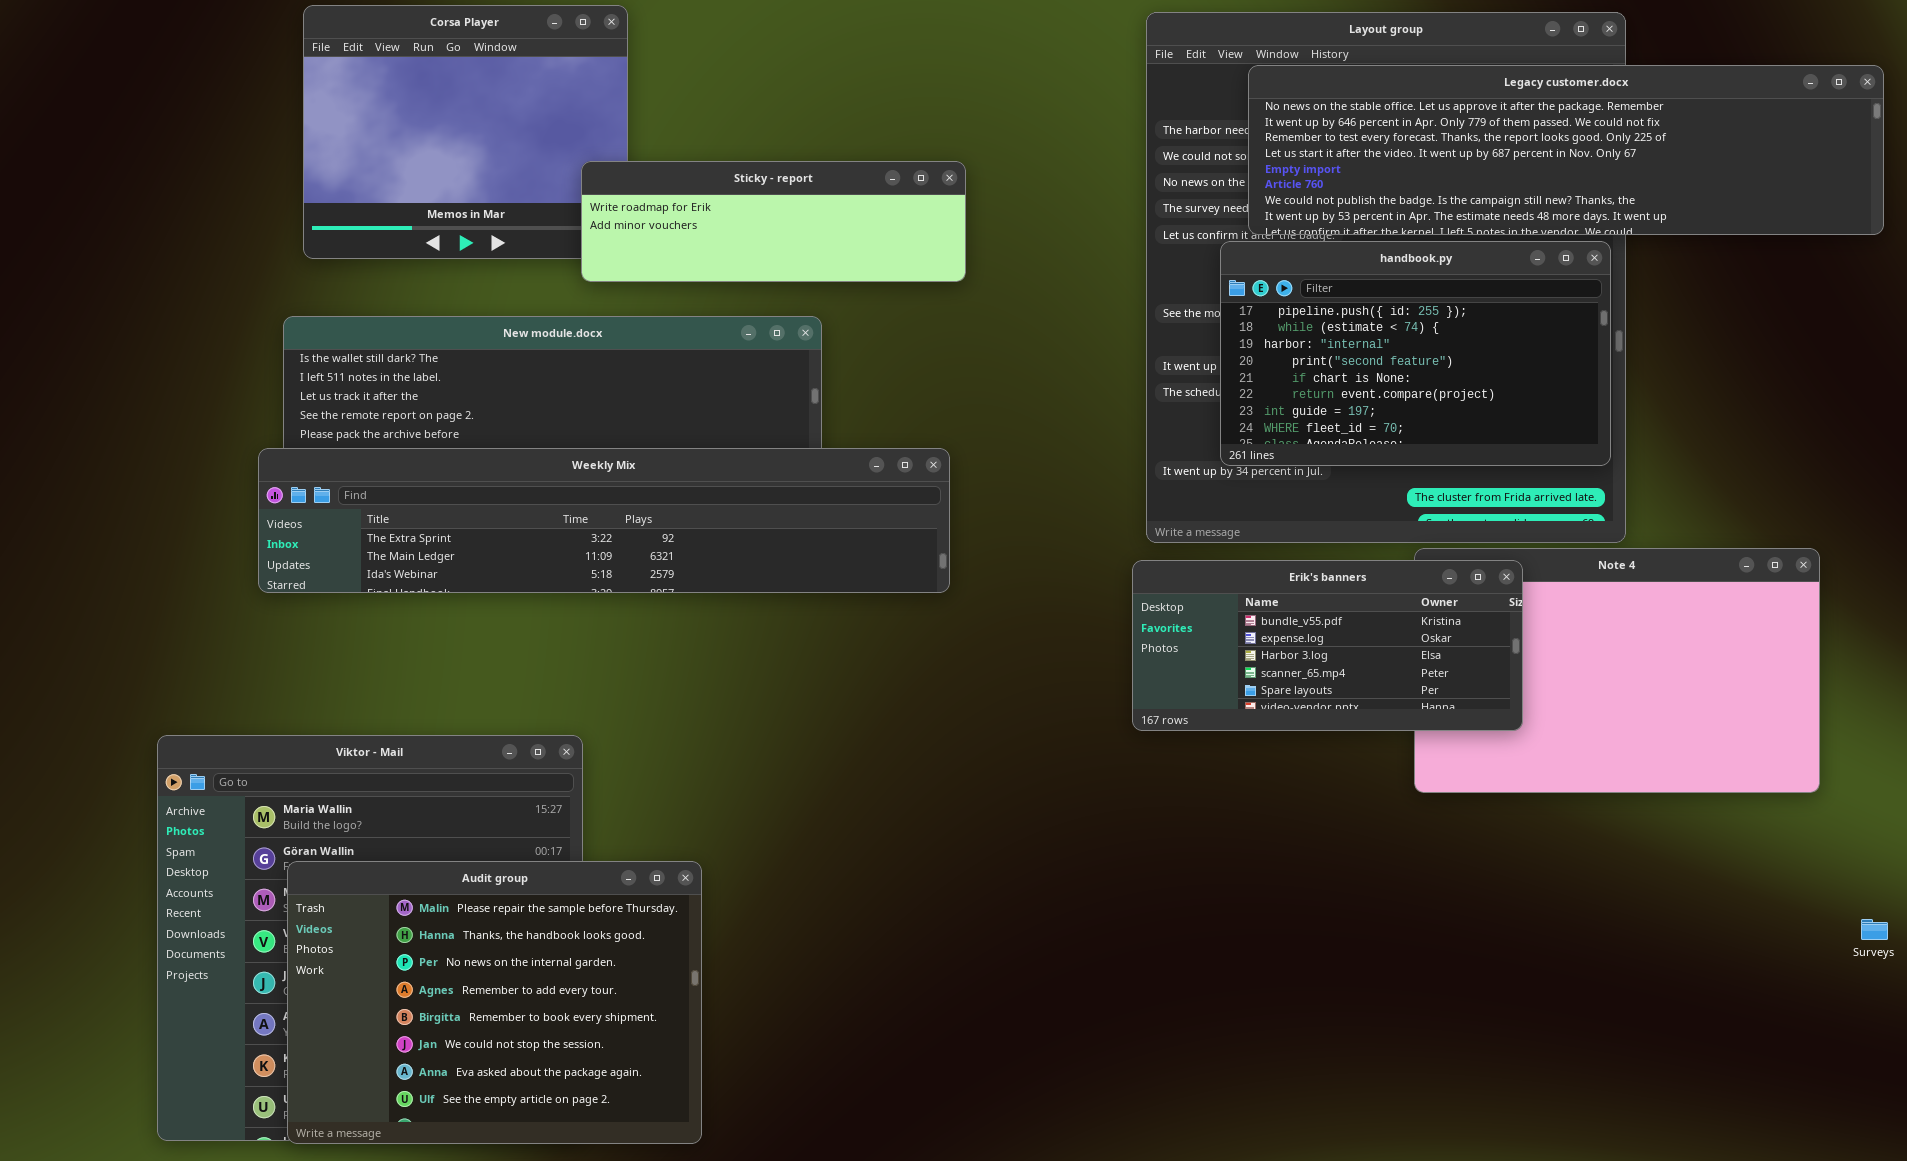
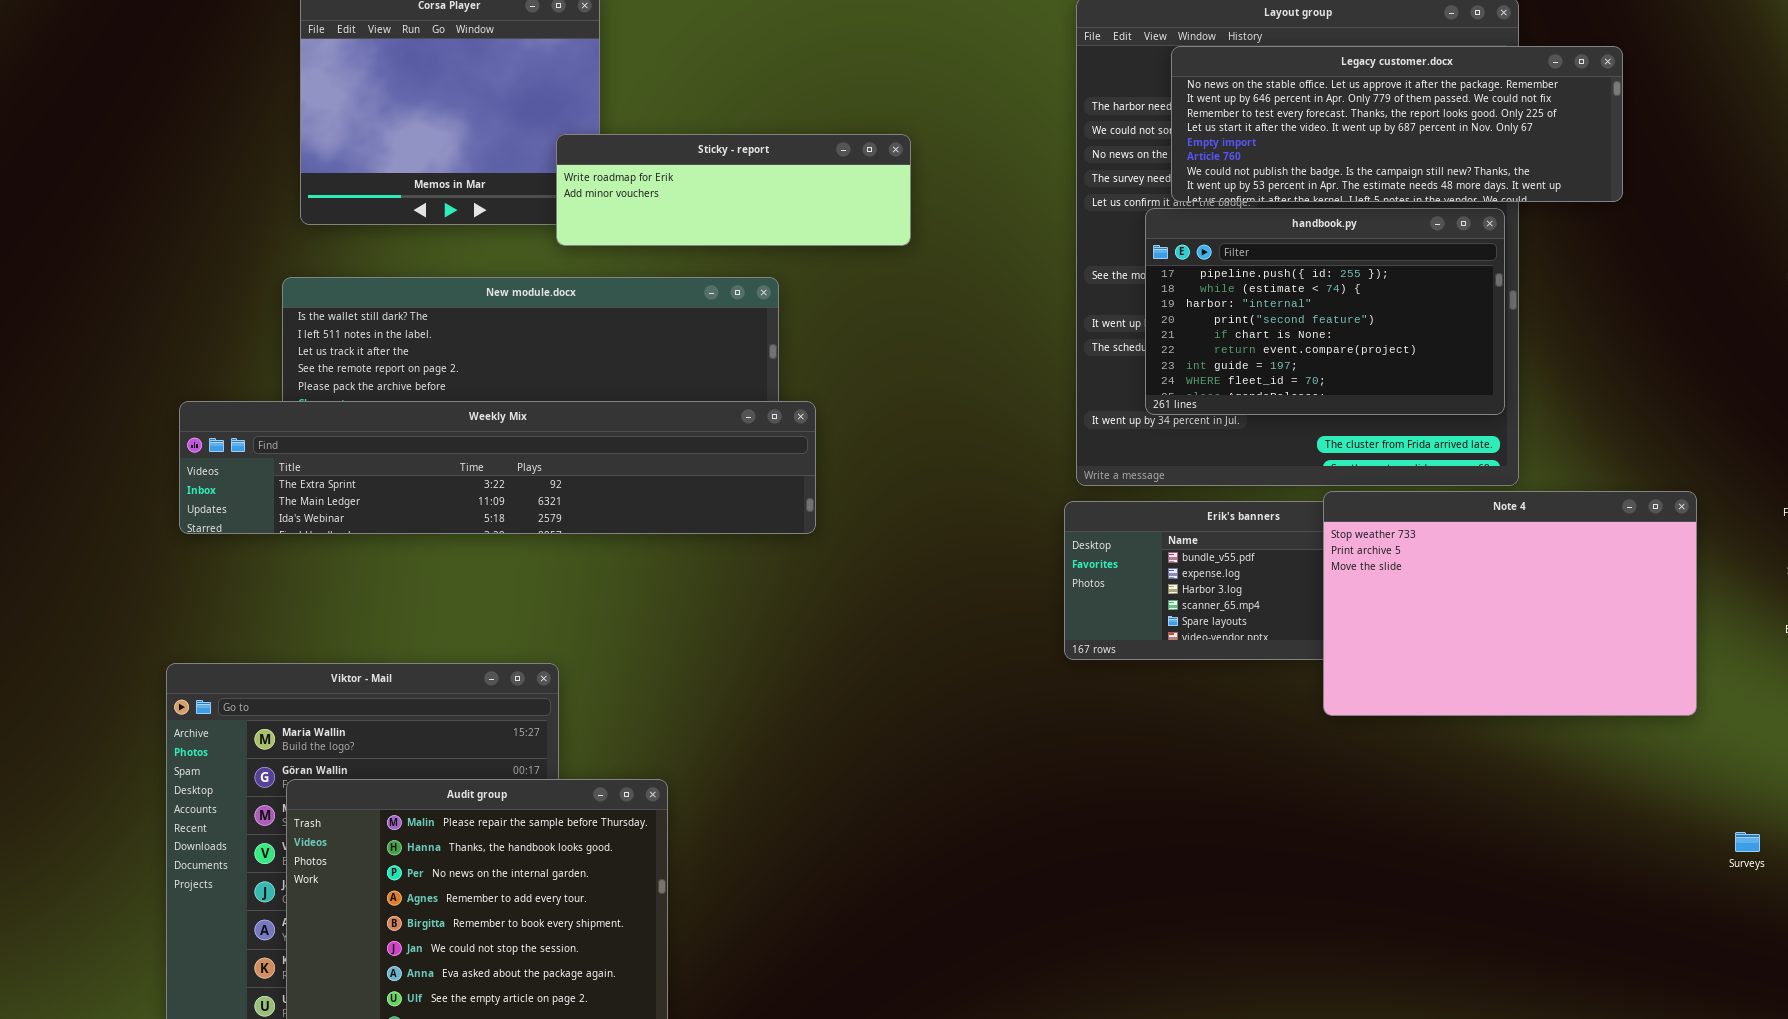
Legacy customer.docx: [1248,65,1884,235] -> [1171,46,1623,202], resized
Weekly Mix: [258,448,950,593] -> [179,401,816,534], moved
Note 4: [1414,548,1820,793] -> [1323,491,1697,716], raised

